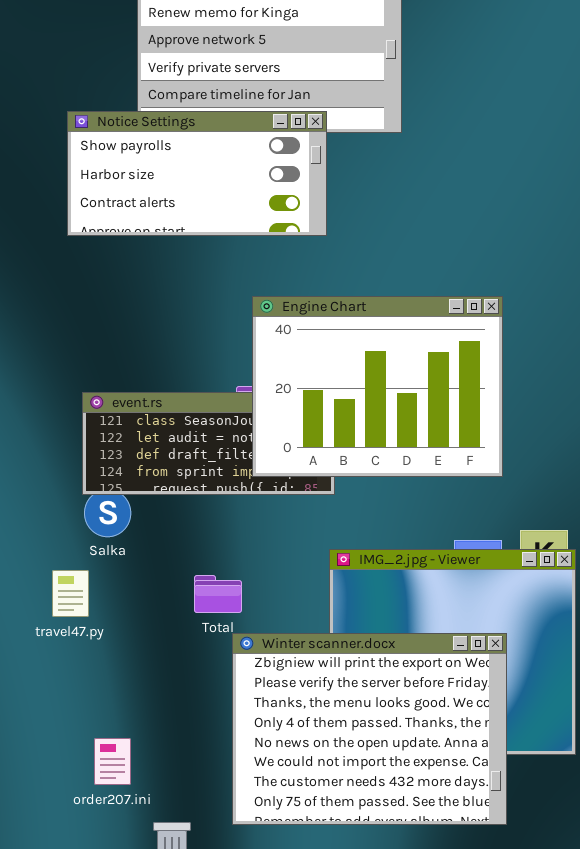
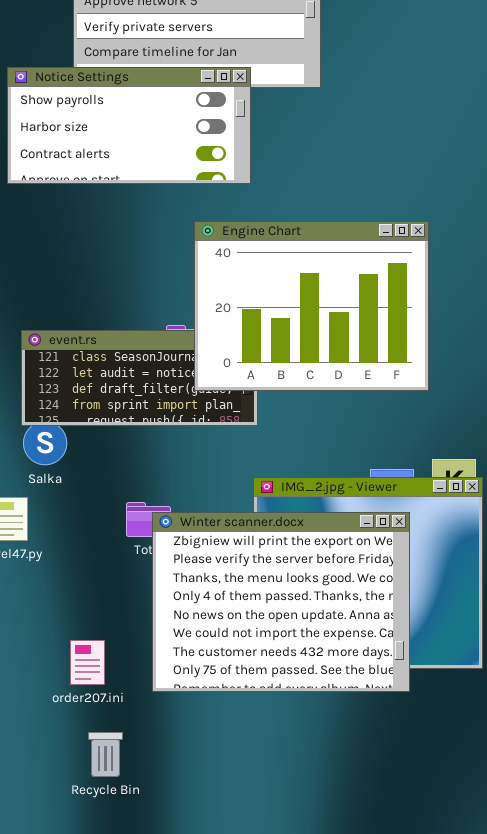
Engine Chart: [252,296,503,477] -> [194,221,429,391], moved
Winter scanner.docx: [232,633,507,825] -> [152,512,410,692], moved
order207.ini: [94,738,131,785] -> [70,640,105,685], moved

